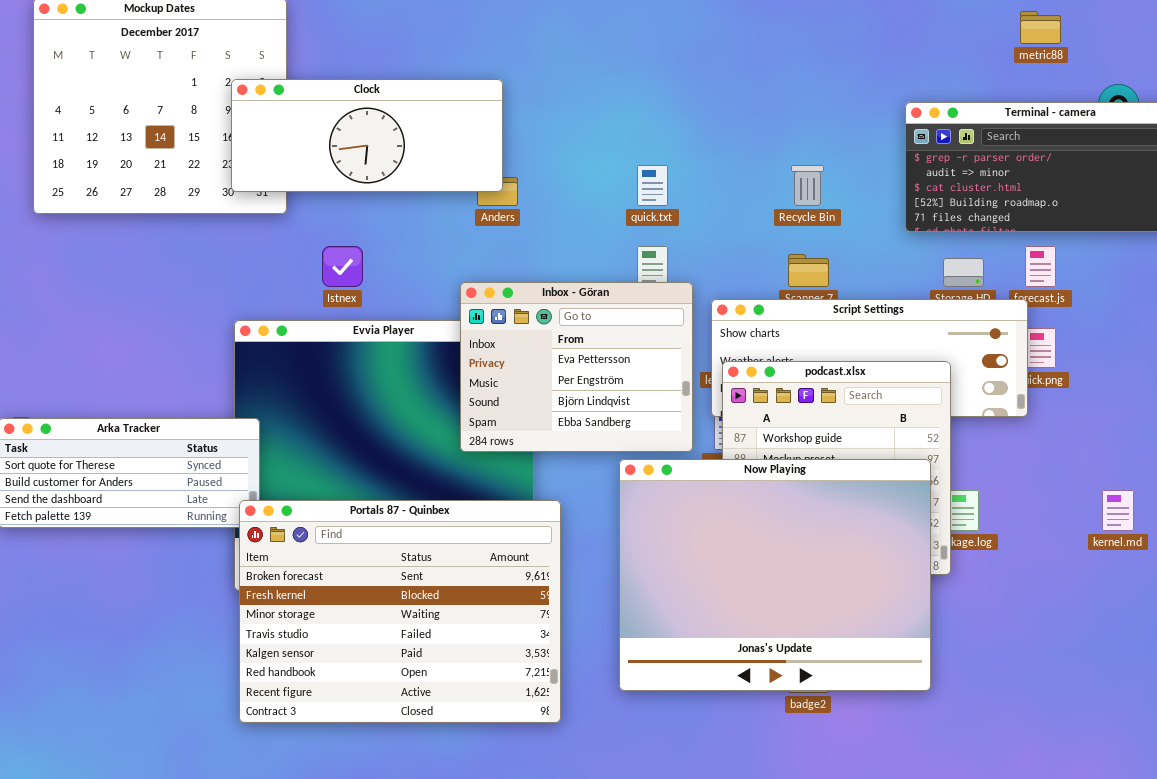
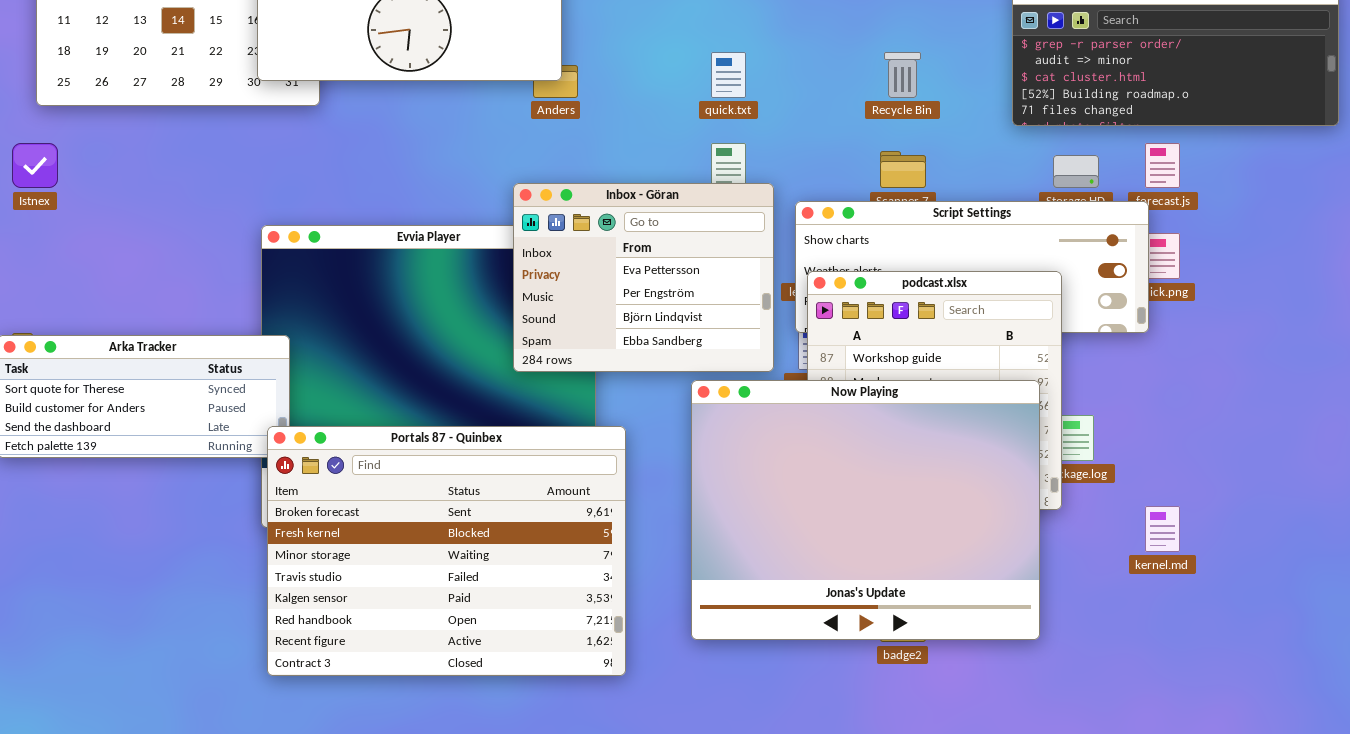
Istnex: [322,246,363,287] -> [12,143,58,188], moved
kernel.md: [1102,490,1134,531] -> [1145,506,1180,552], moved

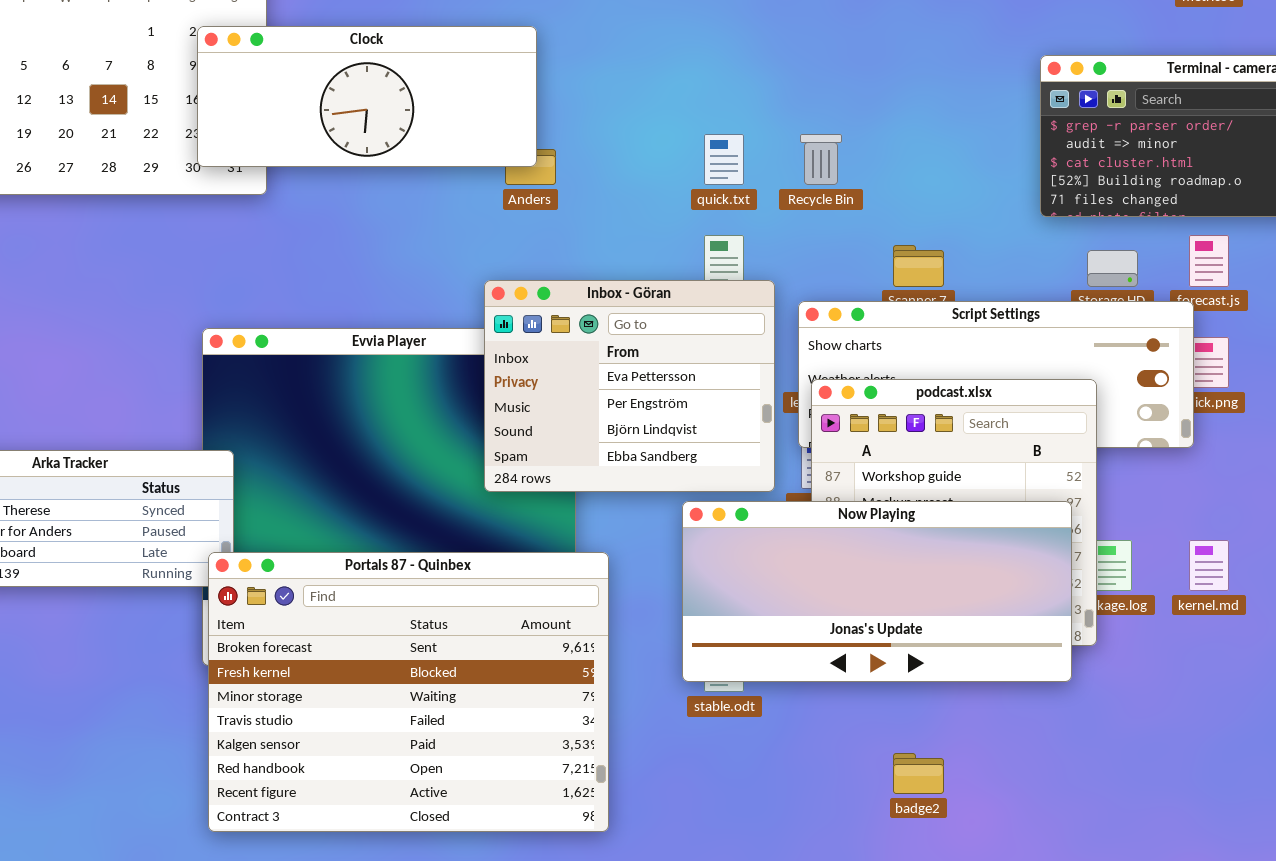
Recycle Bin: [884,52,921,98] -> [800,134,842,185], moved
Now Playing: [691,380,1040,640] -> [682,501,1072,682], resized
kernel.md: [1145,506,1180,552] -> [1189,540,1229,591], moved

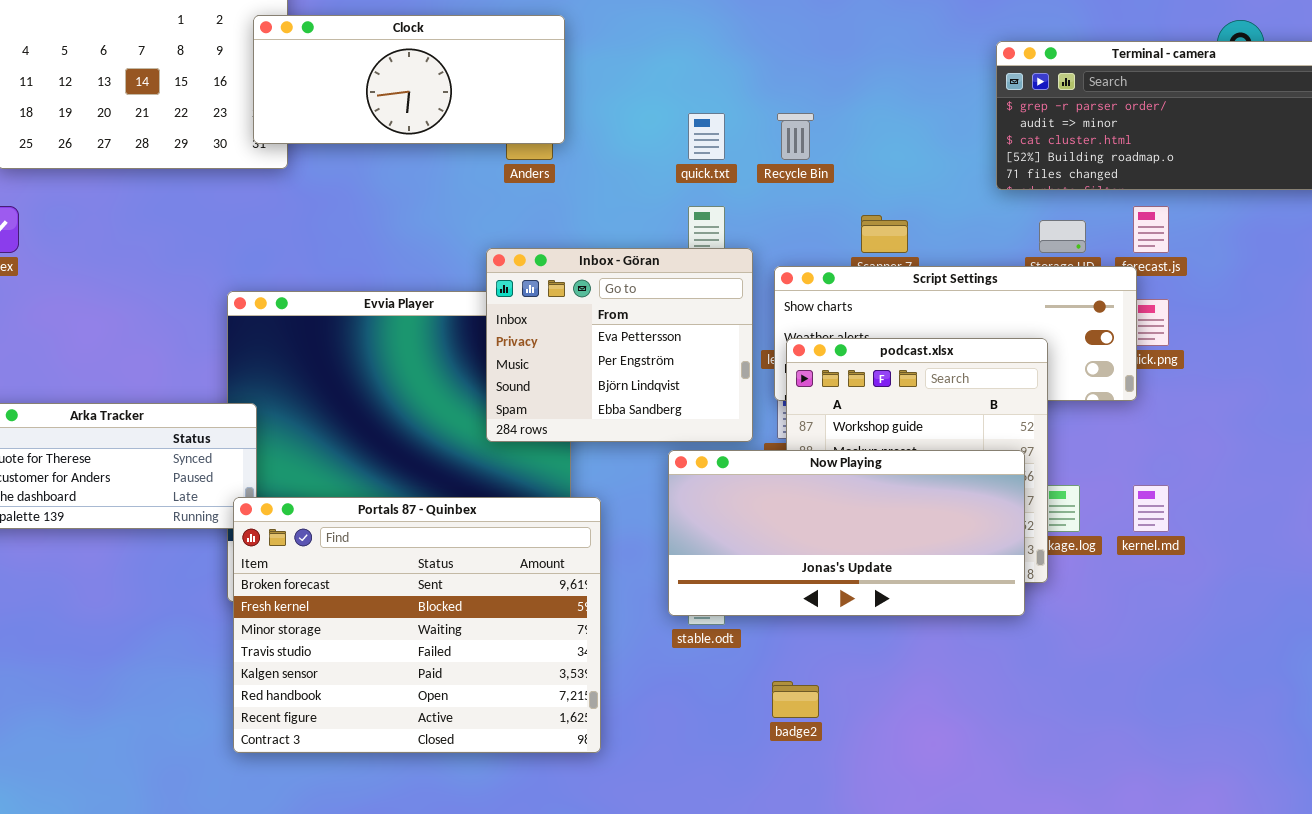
Clock: [197,26,537,167] -> [253,15,565,144], moved
badge2: [893,753,944,794] -> [772,681,819,718], moved

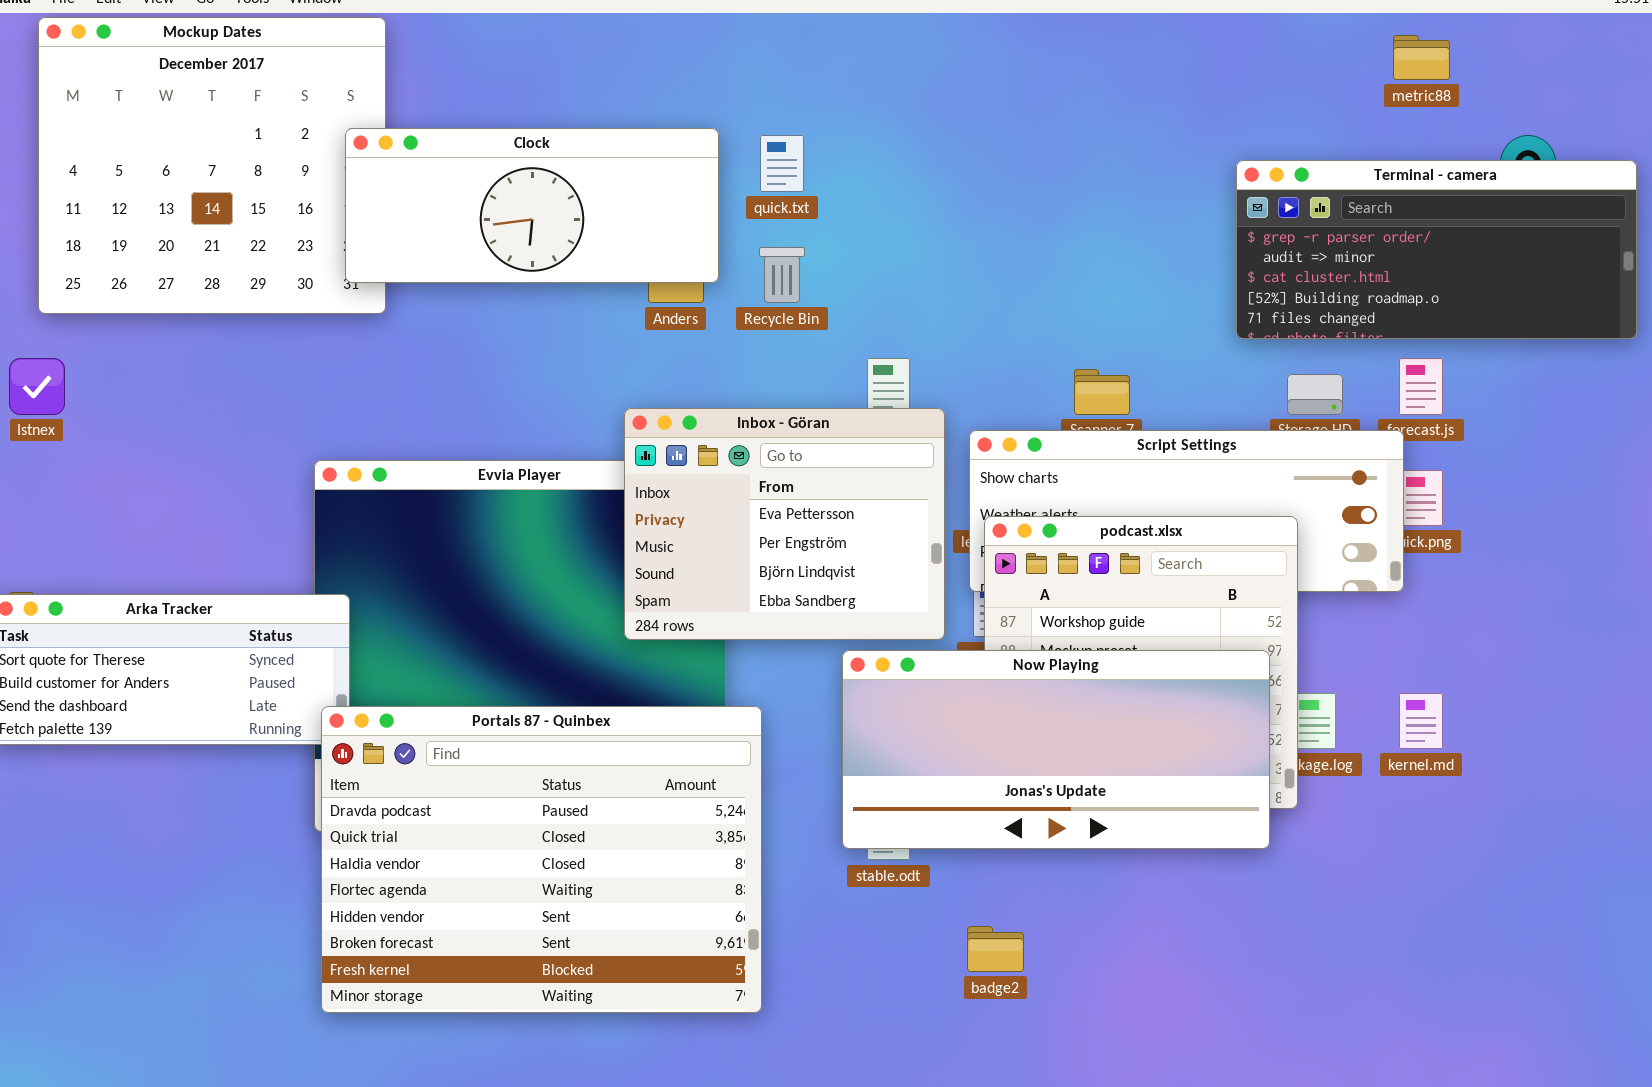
quick.txt: [688,113,725,160] -> [760,135,804,192], moved
Recycle Bin: [777,113,814,160] -> [759,247,805,303], moved
Portals 87 - Quinbex: [233,497,601,753] -> [321,706,762,1013], scrolled up 5 rows

